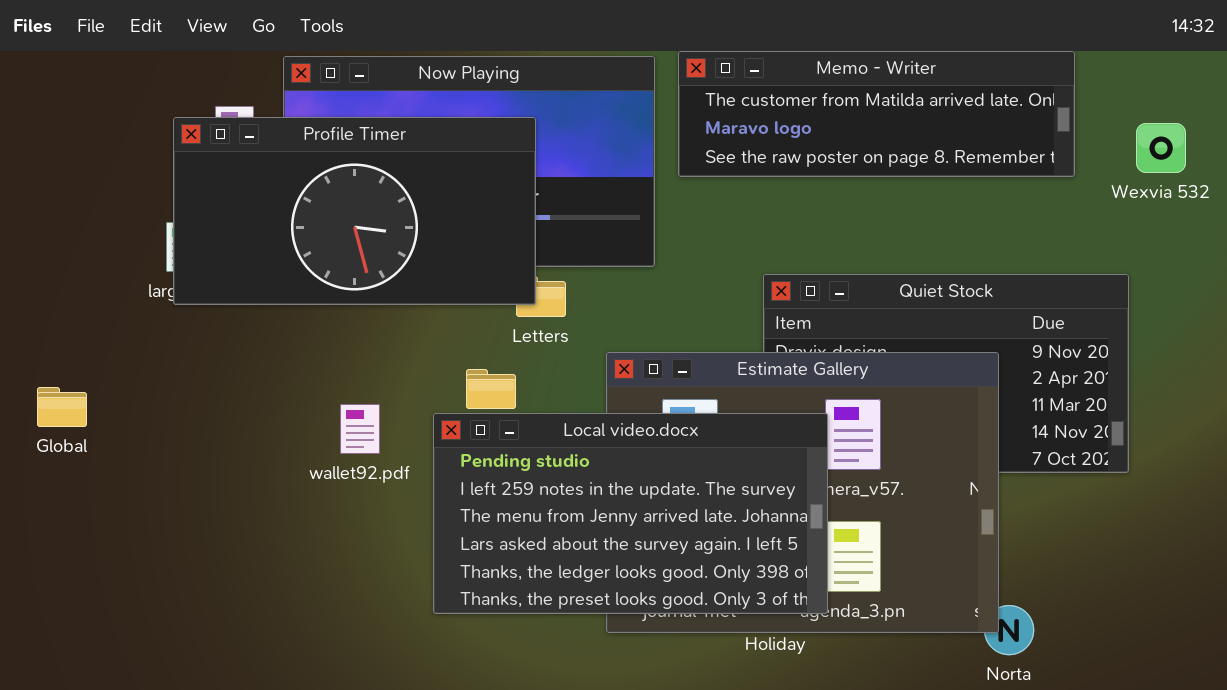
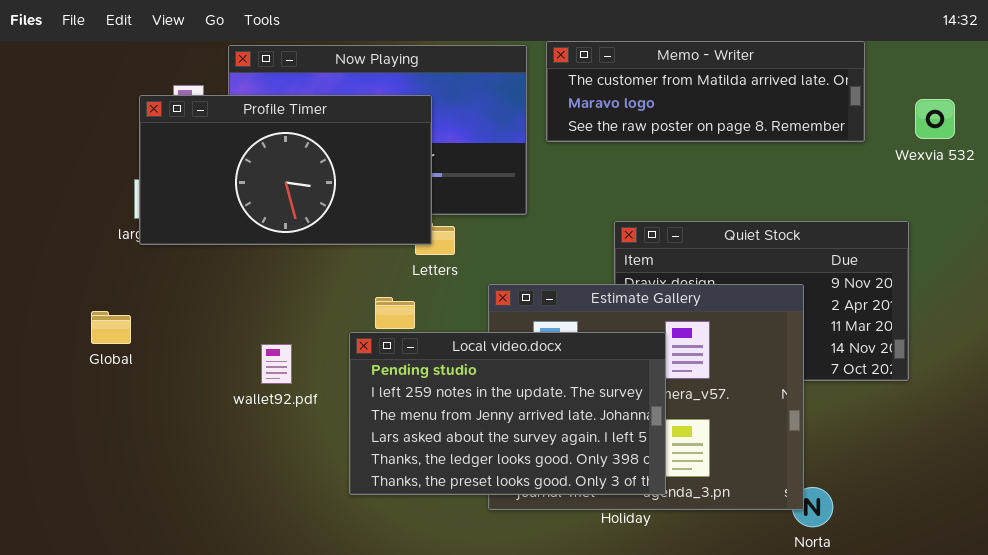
Global: [37,387,87,427] -> [91,311,131,344], moved
wallet92.pdf: [340,404,380,454] -> [261,344,292,384], moved

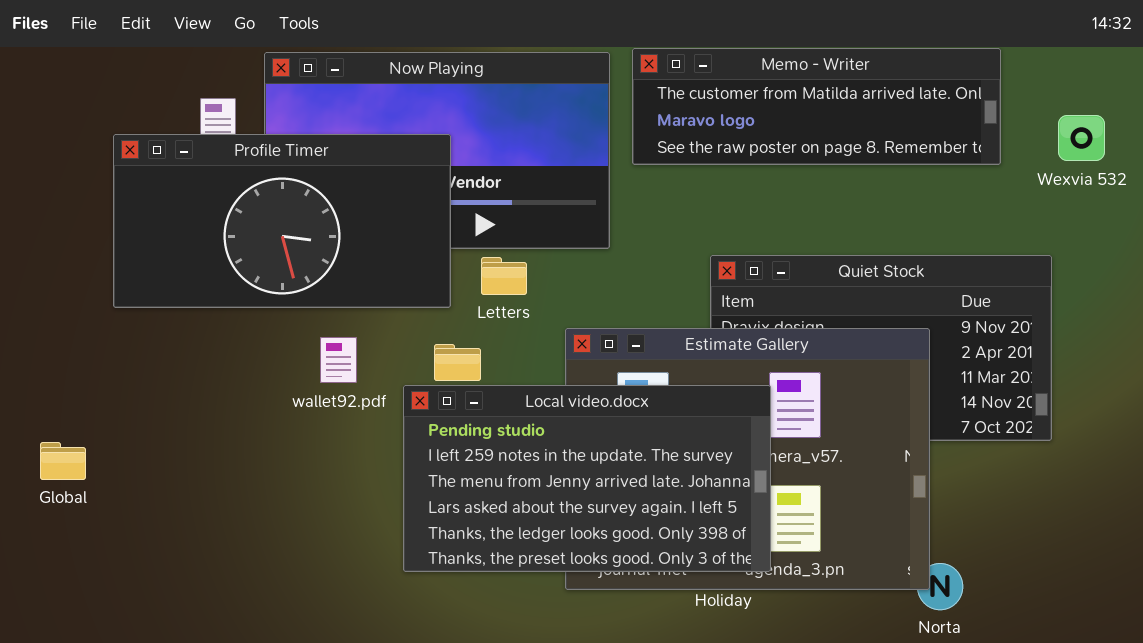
Profile Timer: [139,95,432,245] -> [113,134,451,308], moved
Global: [91,311,131,344] -> [40,442,86,480], moved
wallet92.pdf: [261,344,292,384] -> [320,337,357,383], moved

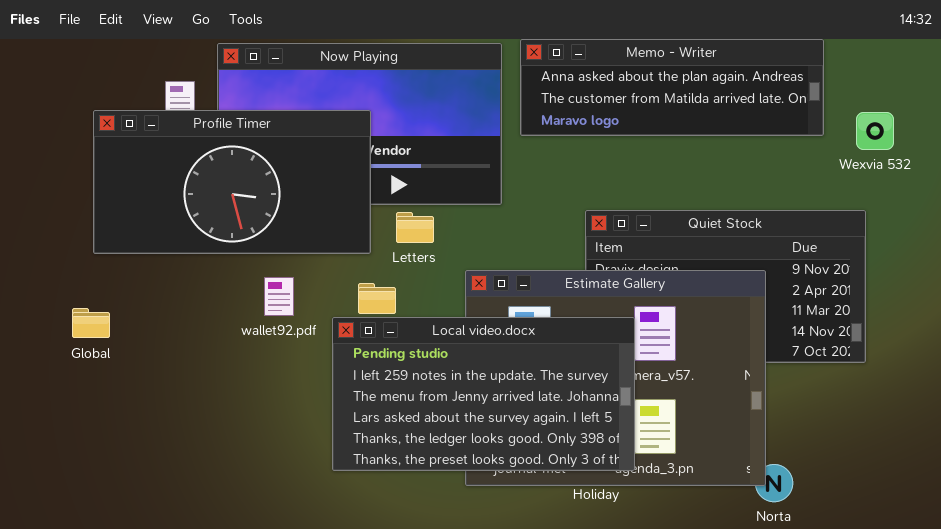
Memo - Writer: [632,48,1001,165] -> [520,39,824,136], scrolled up 1 row
Wexvia 532: [1058,115,1105,161] -> [856,112,894,150], moved
Global: [40,442,86,480] -> [72,308,110,338], moved

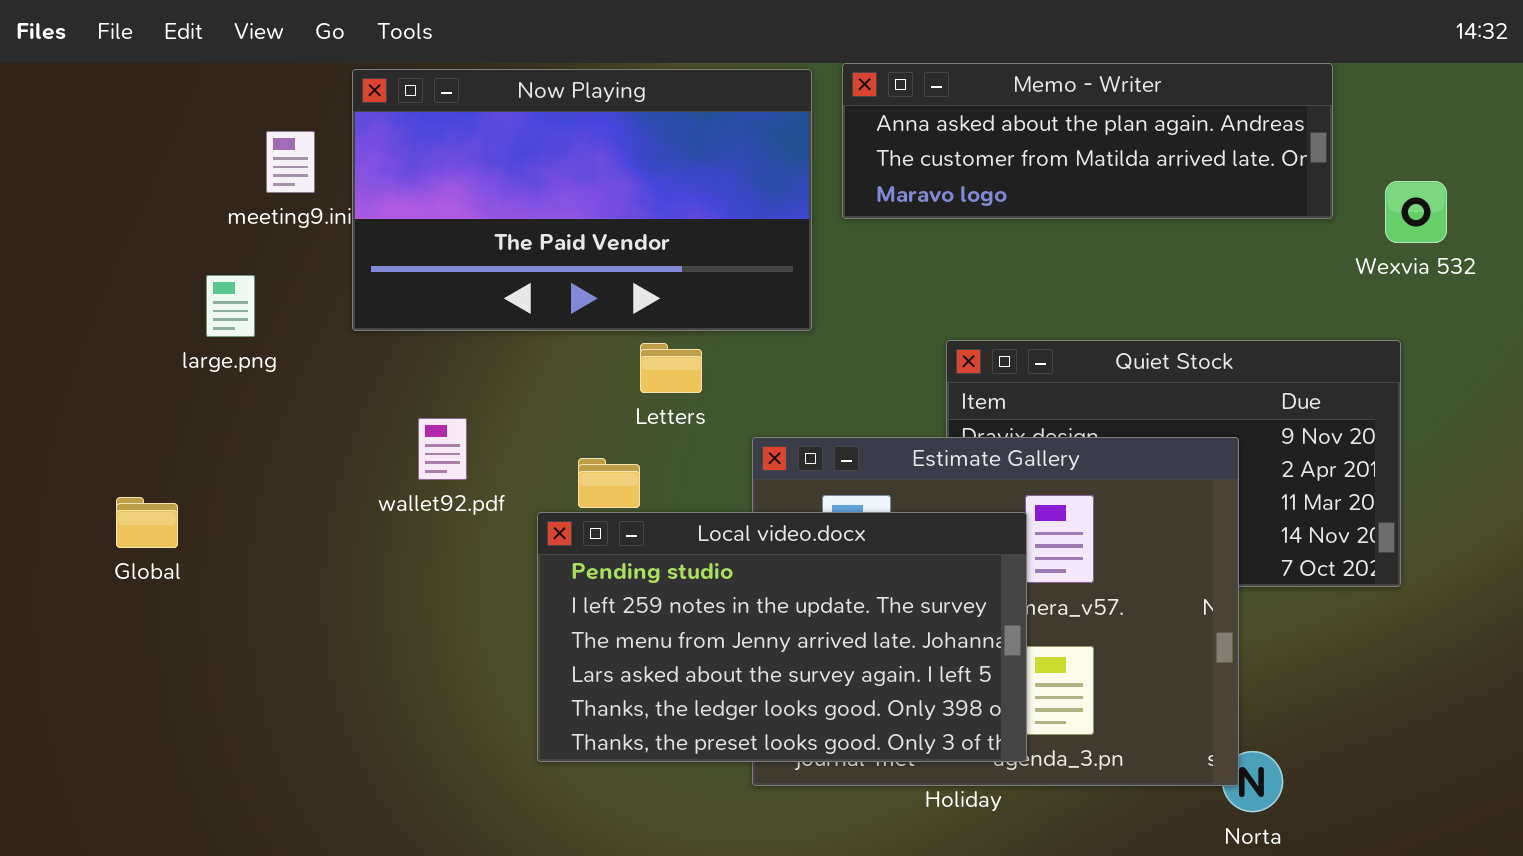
Profile Timer: [93,110,371,254] -> none, closed
wallet92.pdf: [264,277,294,316] -> [418,418,467,480], moved

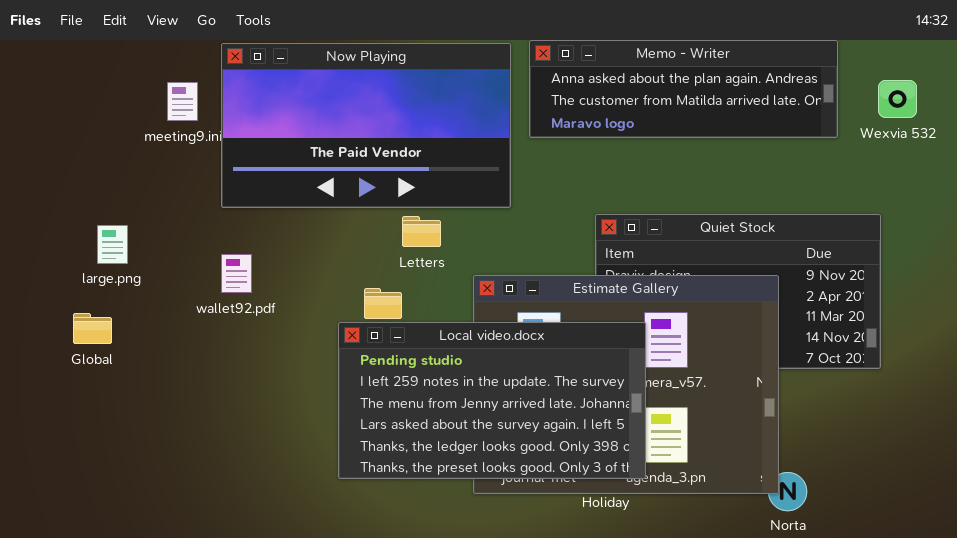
Wexvia 532: [1385,181,1447,243] -> [878,80,917,118], moved
large.png: [206,275,255,337] -> [97,225,128,264], moved
wallet92.pdf: [418,418,467,480] -> [221,254,252,293], moved

